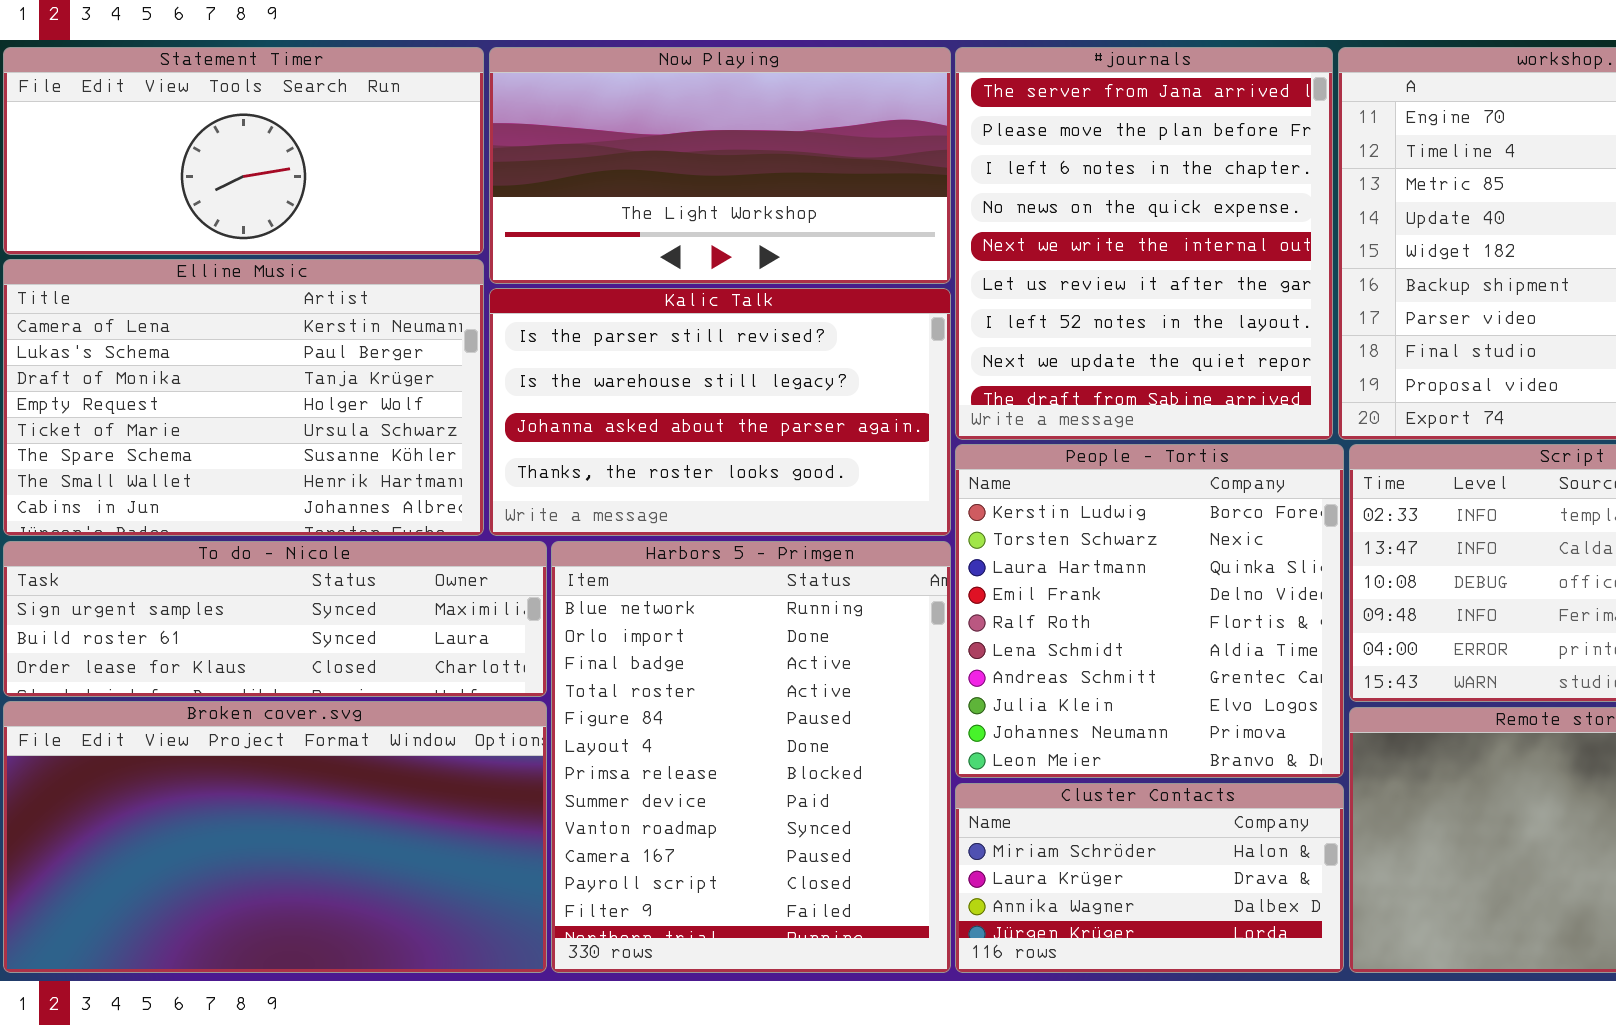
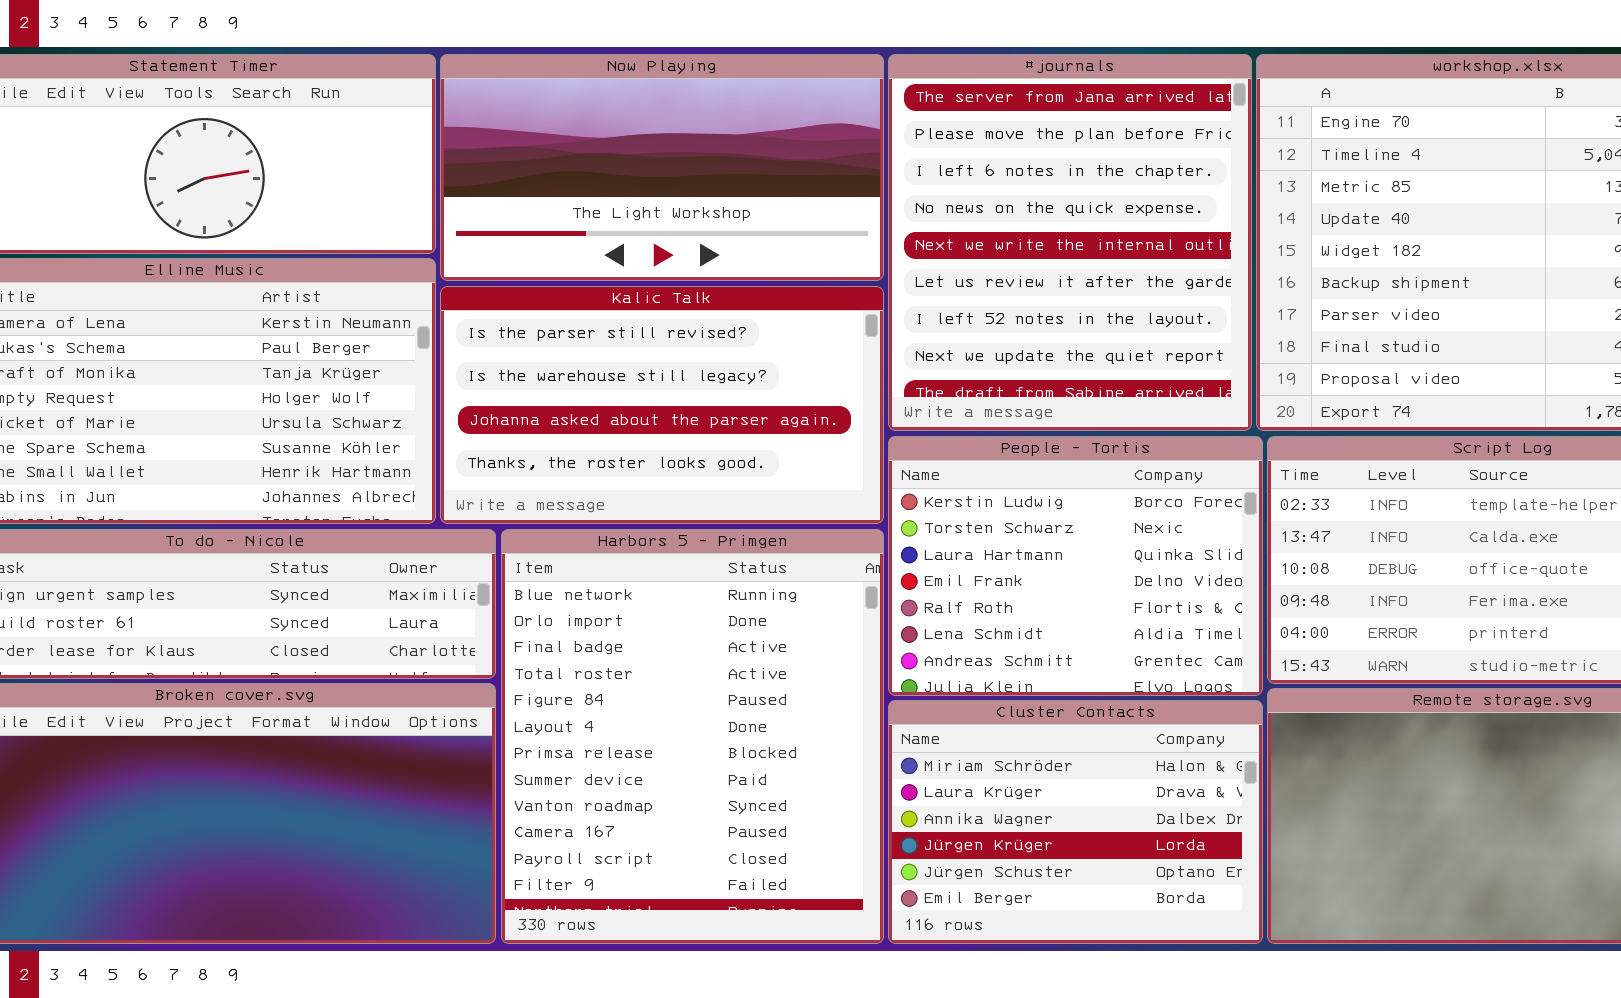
People - Tortis: [955,444,1344,778] -> [888,436,1263,696], resized
Cluster Contacts: [955,783,1344,973] -> [888,700,1263,944], resized

